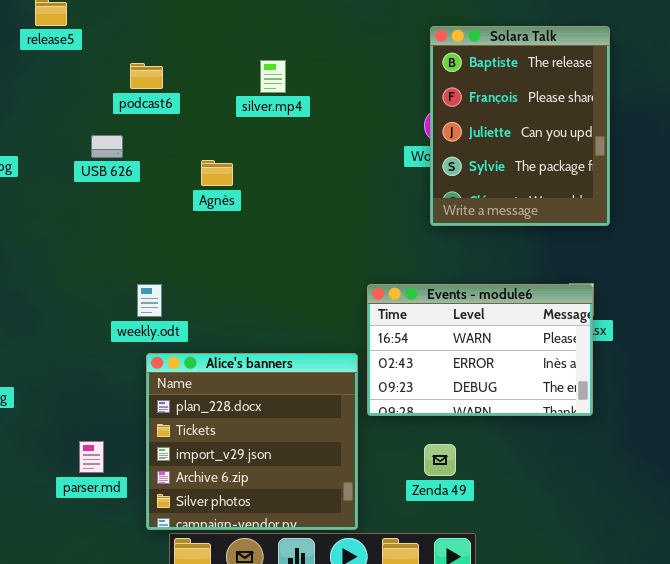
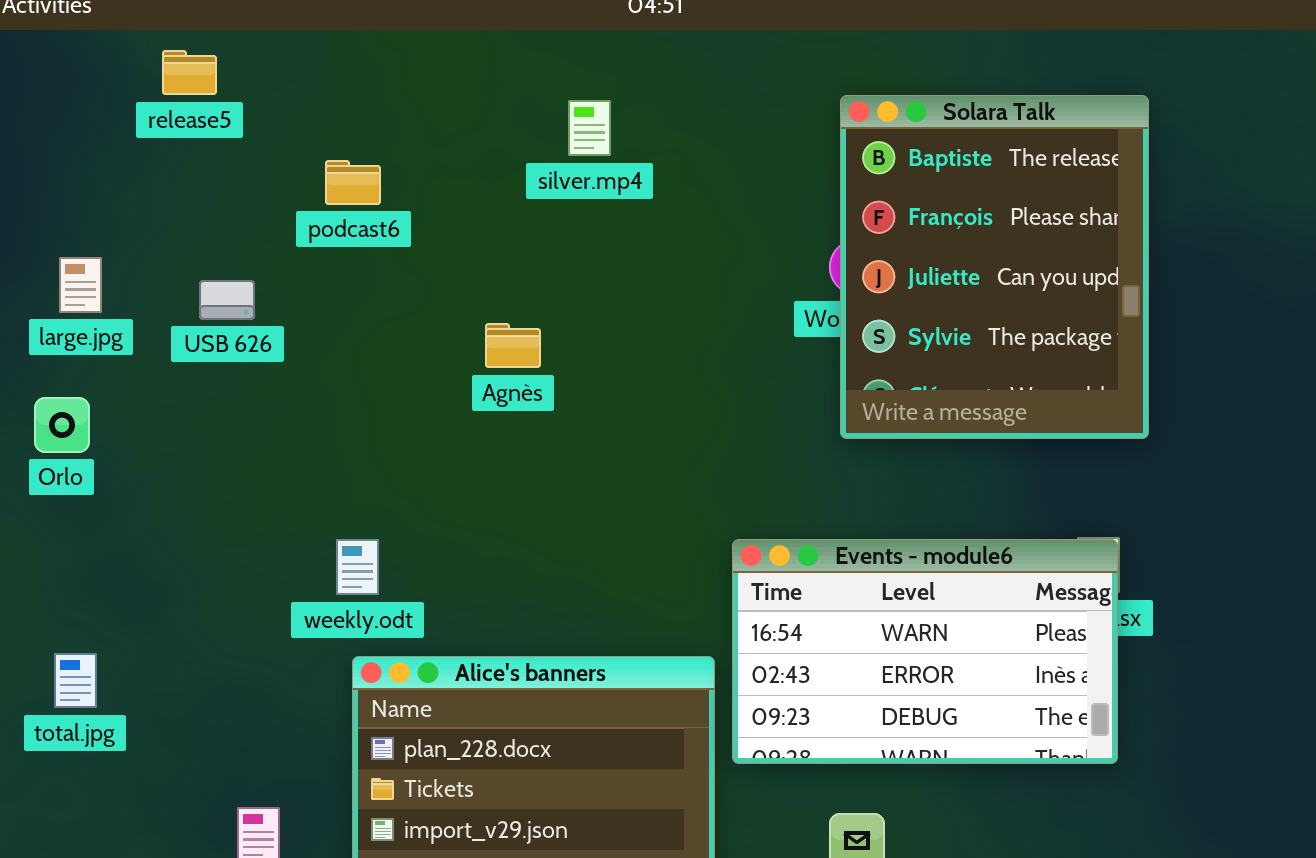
silver.mp4: [260,60,286,93] -> [568,100,611,156], moved
USB 626: [91,135,123,158] -> [199,280,255,320], moved
Agnès: [201,160,233,186] -> [485,323,541,368], moved

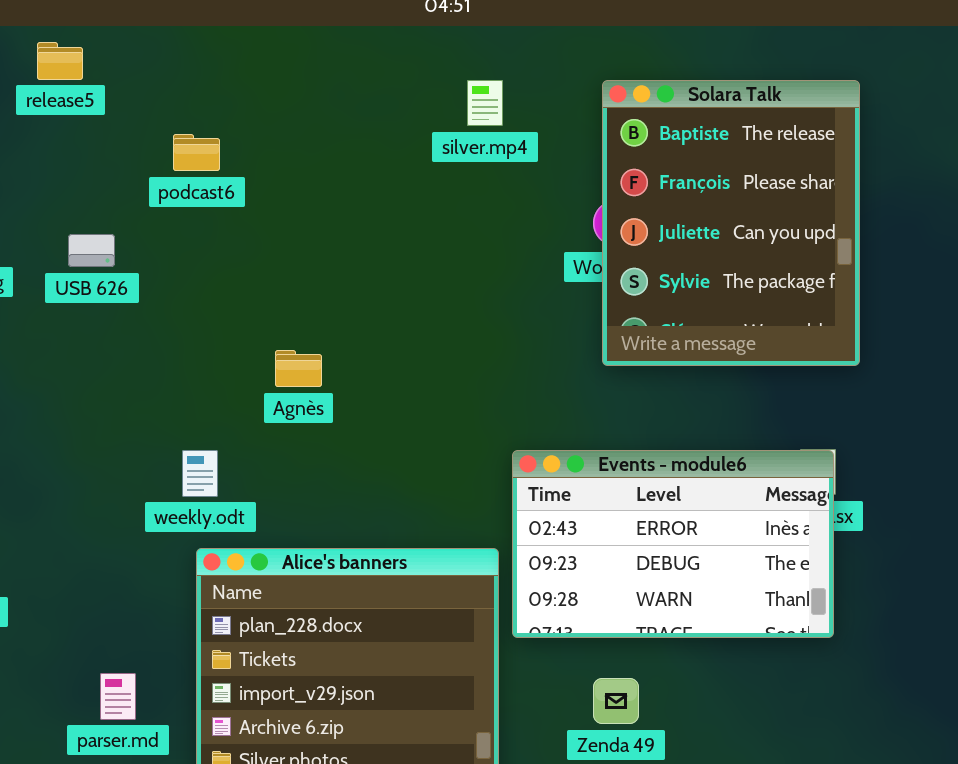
silver.mp4: [568,100,611,156] -> [467,80,503,126], moved
Agnès: [485,323,541,368] -> [275,350,322,387], moved
Events - module6: [732,539,1118,764] -> [512,450,834,638], scrolled down 1 row

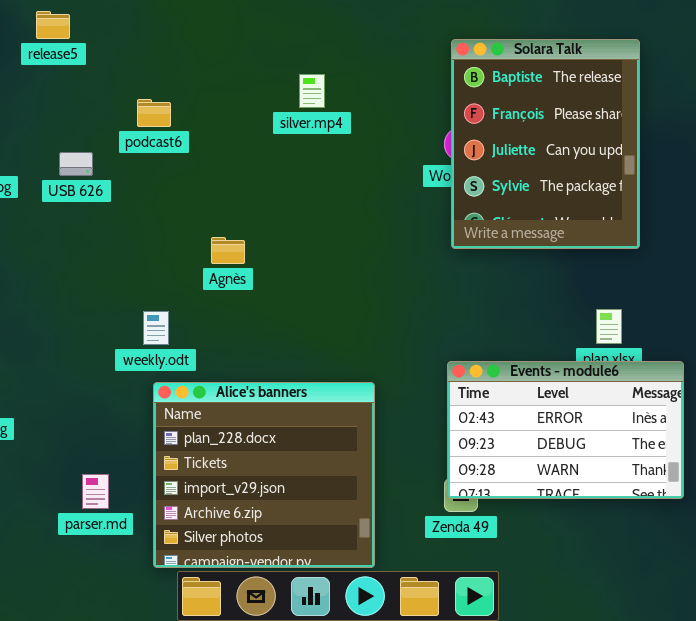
silver.mp4: [467,80,503,126] -> [299,74,325,108], moved
podcast6: [173,134,220,171] -> [137,99,171,127], moved
Events - module6: [512,450,834,638] -> [447,361,684,499], moved

